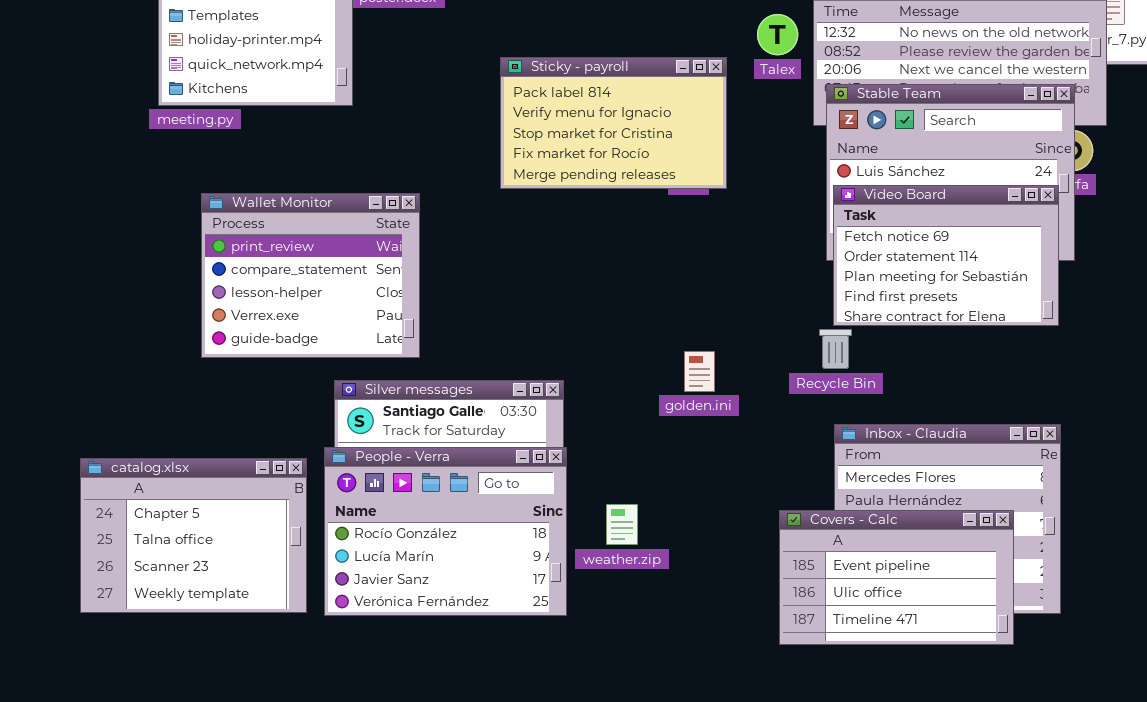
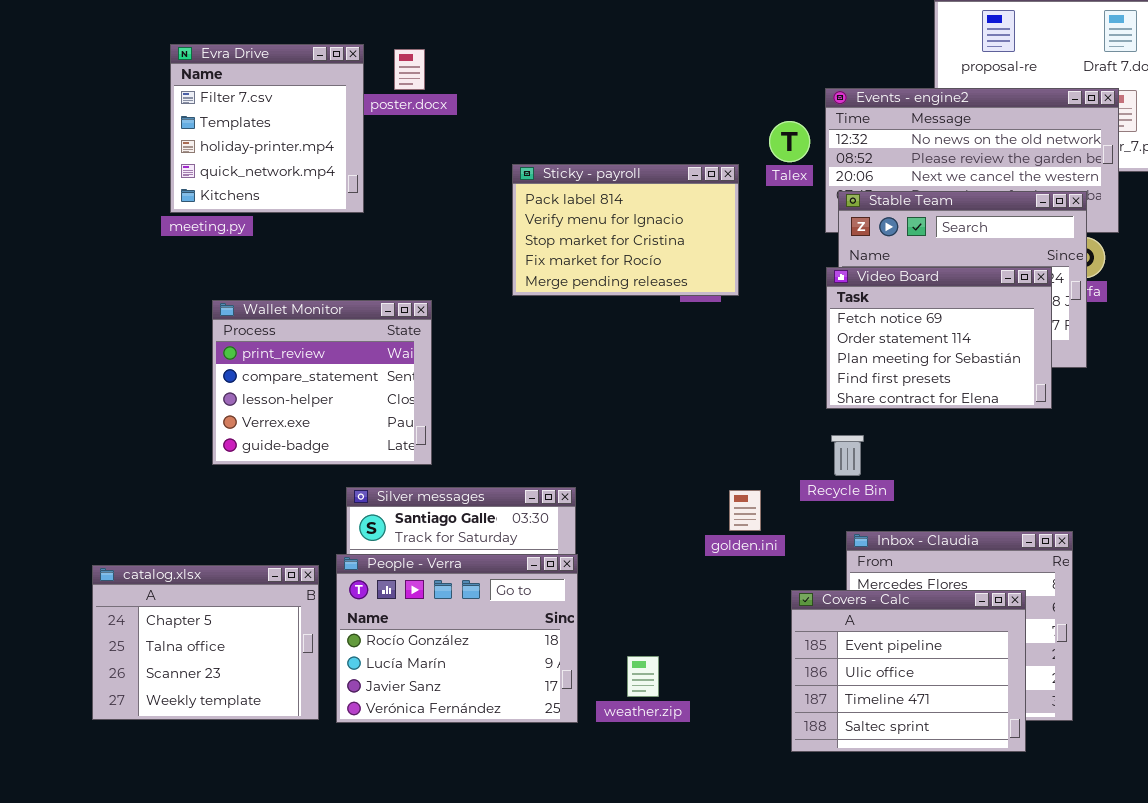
Video Board: [833,185,1059,326] -> [826,267,1052,409], moved
golden.ini: [684,351,715,392] -> [729,490,761,531], moved
weather.zip: [606,504,638,545] -> [627,656,659,697], moved
Covers - Calc: [779,510,1014,645] -> [791,590,1026,752], resized

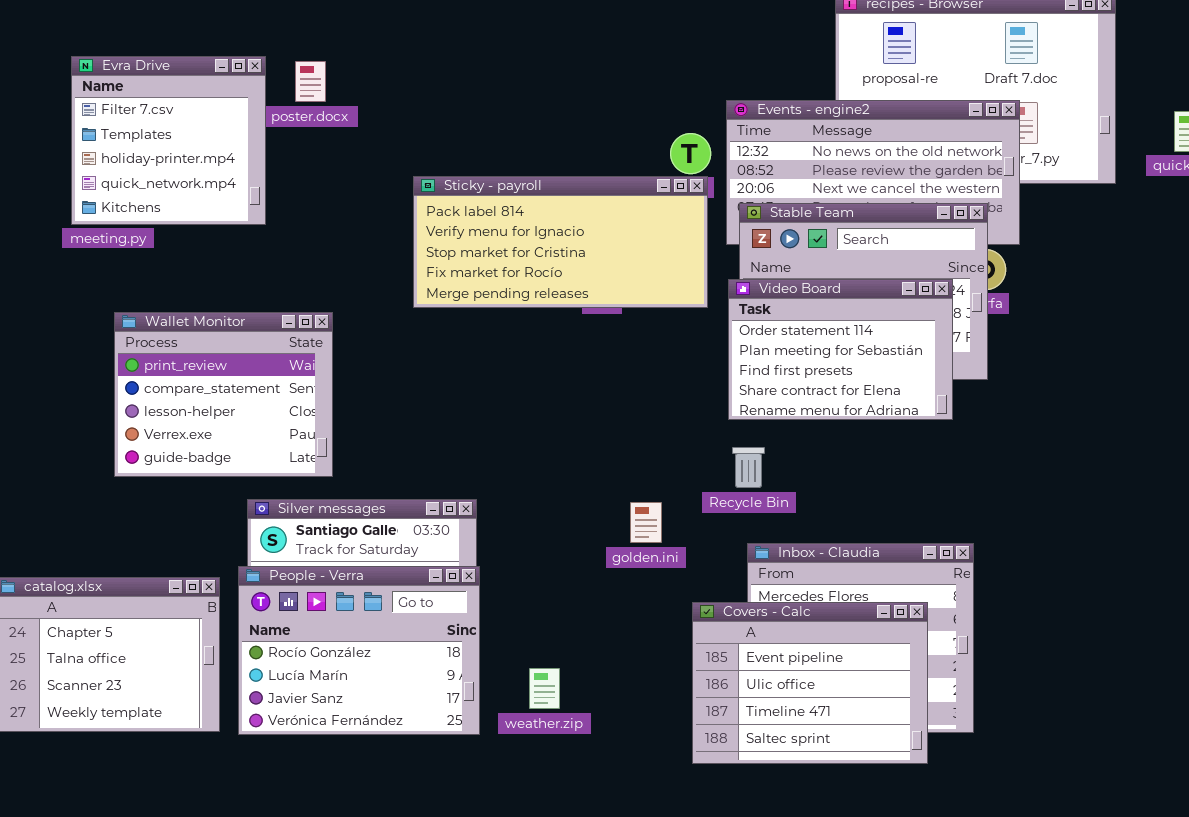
Sticky - payroll: [512,164,739,296] -> [413,176,708,308], resized
Video Board: [826,267,1052,409] -> [728,279,953,420], scrolled down 1 row

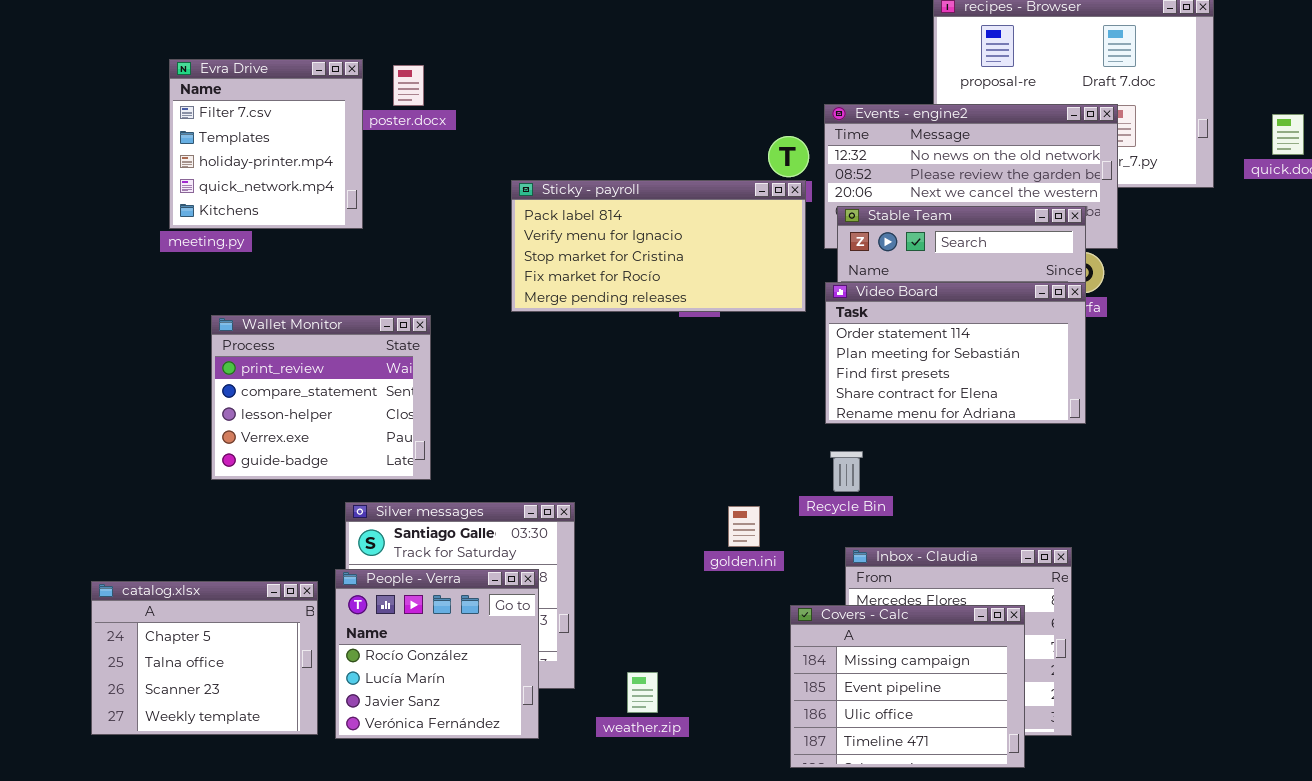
Video Board: [728,279,953,420] -> [825,282,1086,424], resized
People - Verra: [238,566,480,735] -> [335,569,539,739], resized
Covers - Calc: [692,602,928,764] -> [790,605,1025,768], scrolled up 1 row

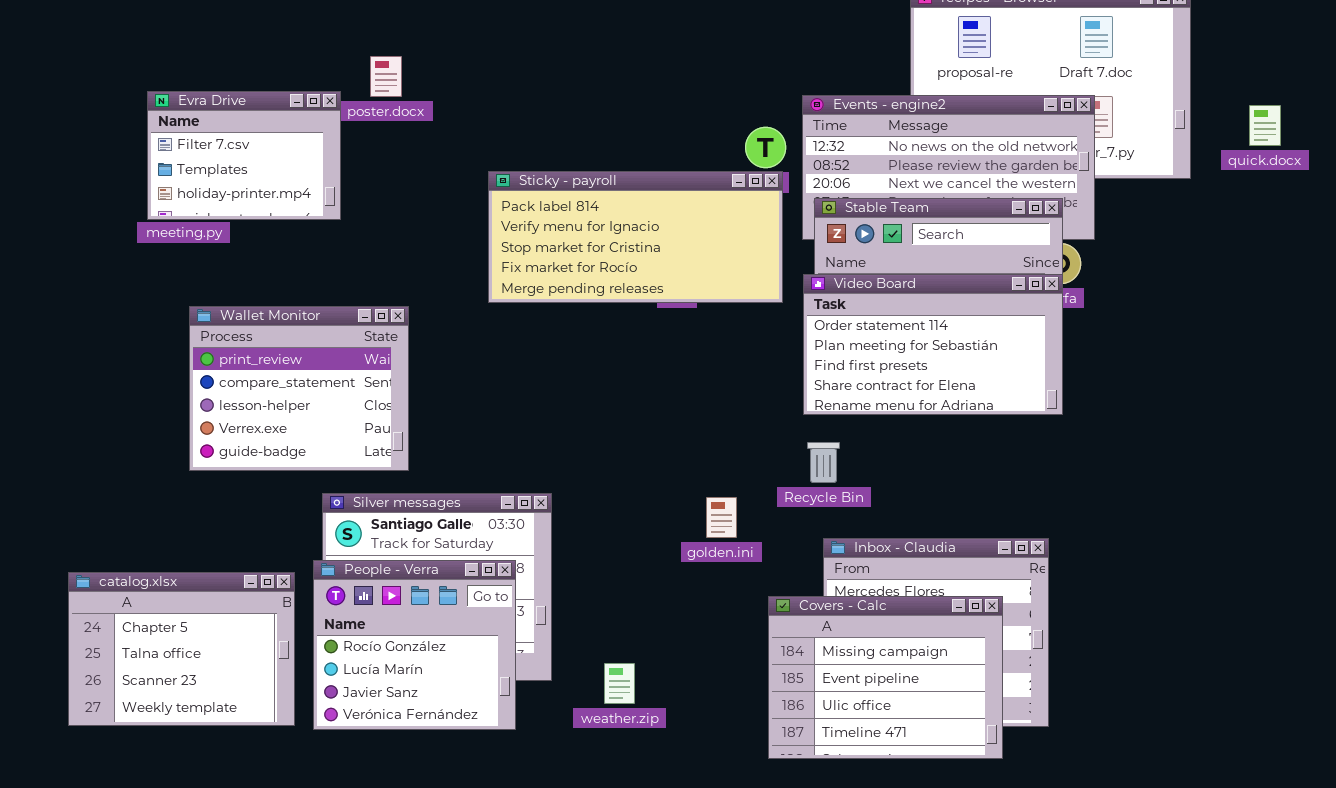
Evra Drive: [169,59,363,229] -> [147,91,341,220], resized

